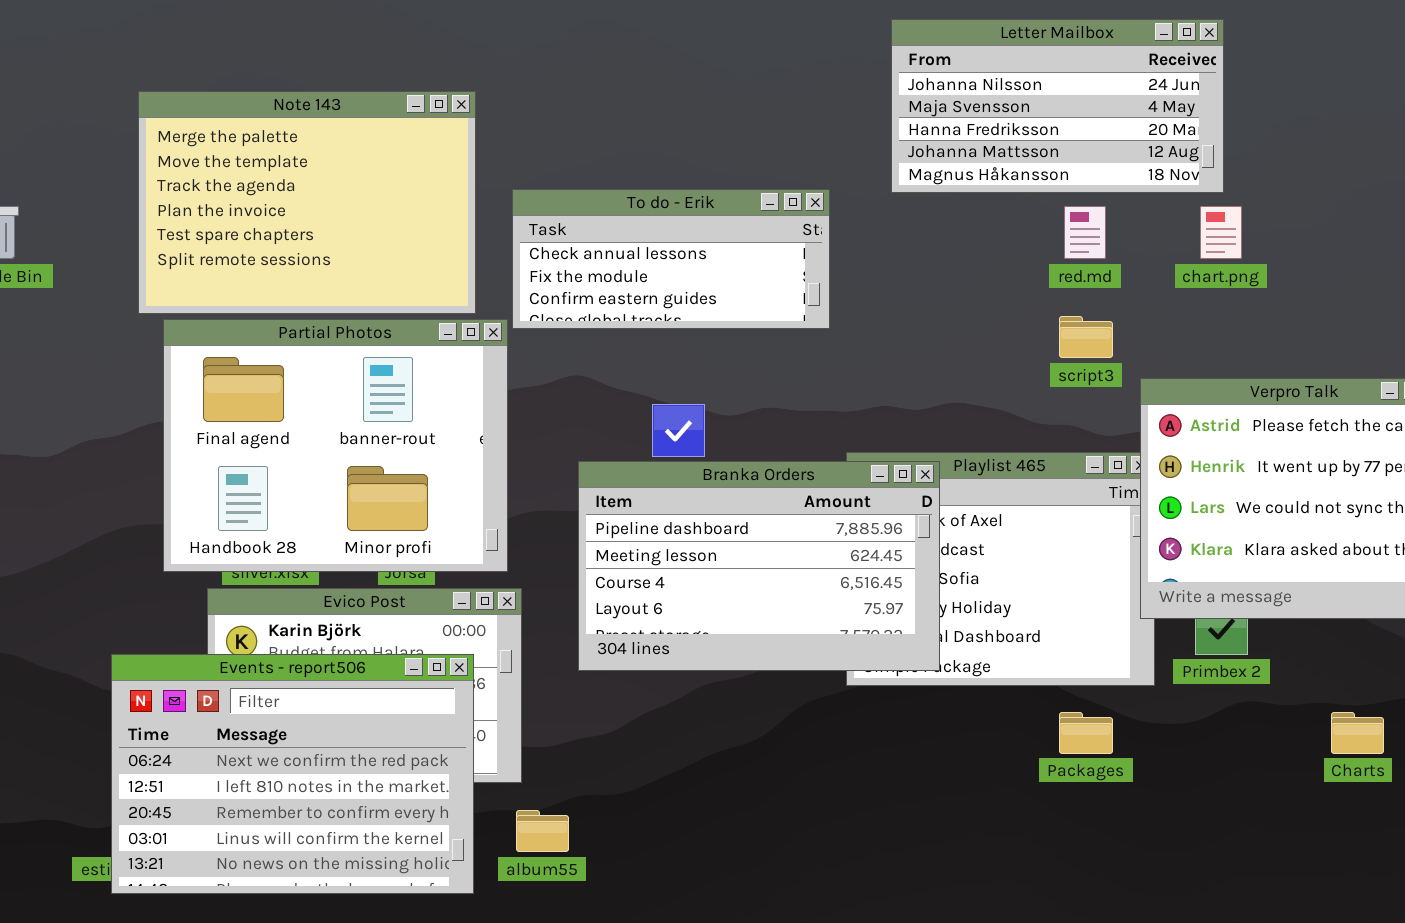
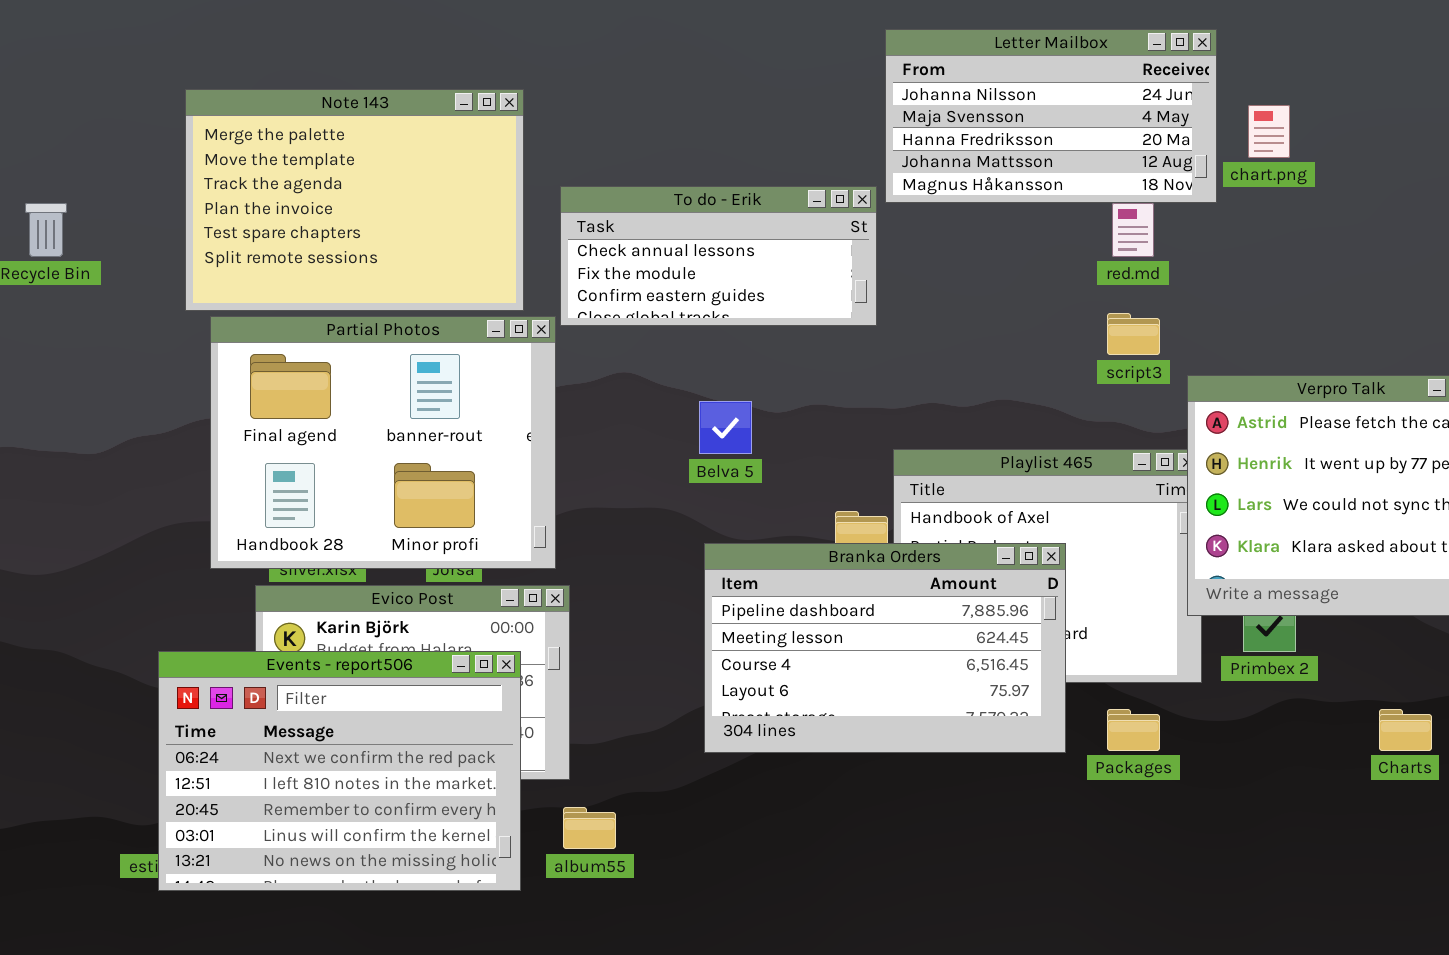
Letter Mailbox: [891,19,1224,193] -> [885,29,1217,203], moved
chart.png: [1200,206,1242,259] -> [1248,105,1290,158], moved
Branka Orders: [578,461,940,671] -> [704,543,1066,753], moved

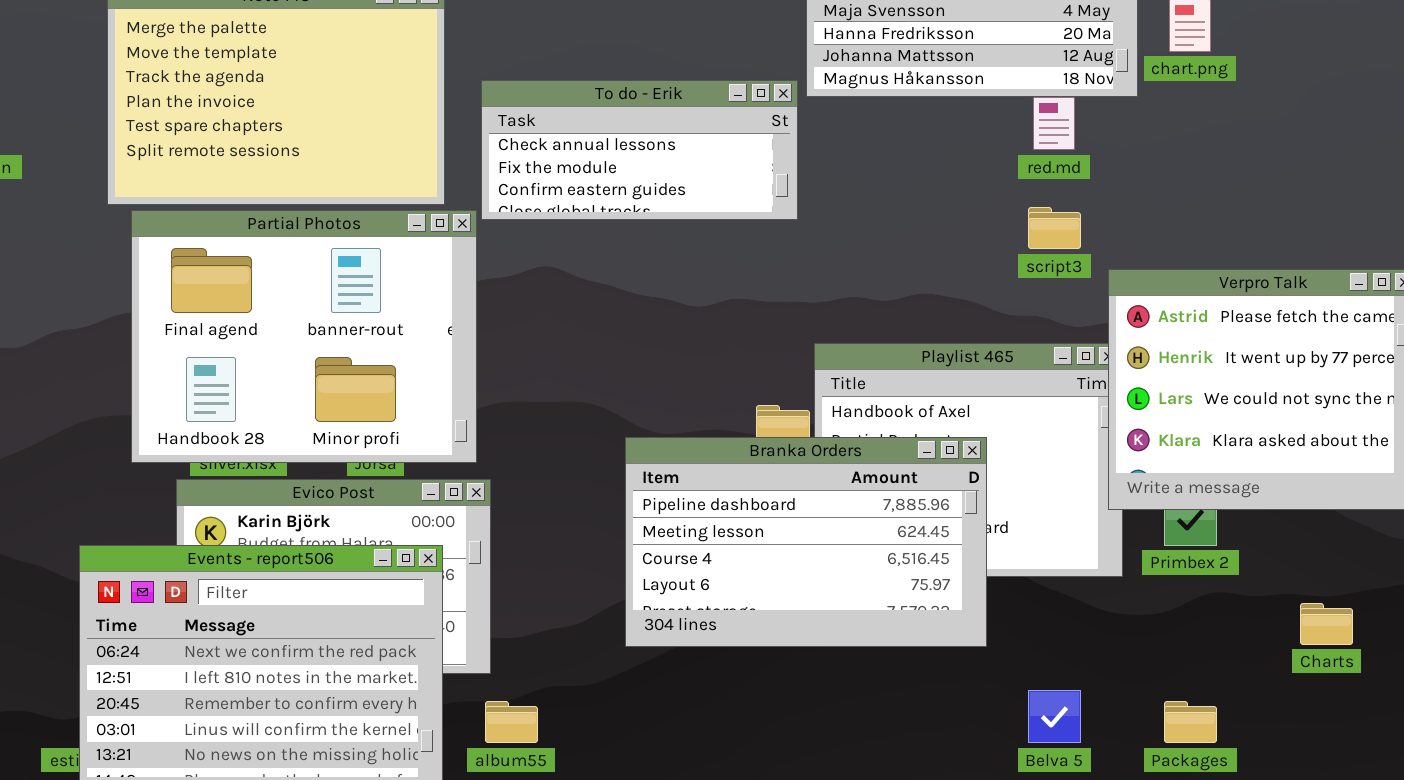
Belva 5: [699,401,752,454] -> [1028,690,1081,743], moved
Packages: [1107,709,1160,751] -> [1164,701,1217,743], moved

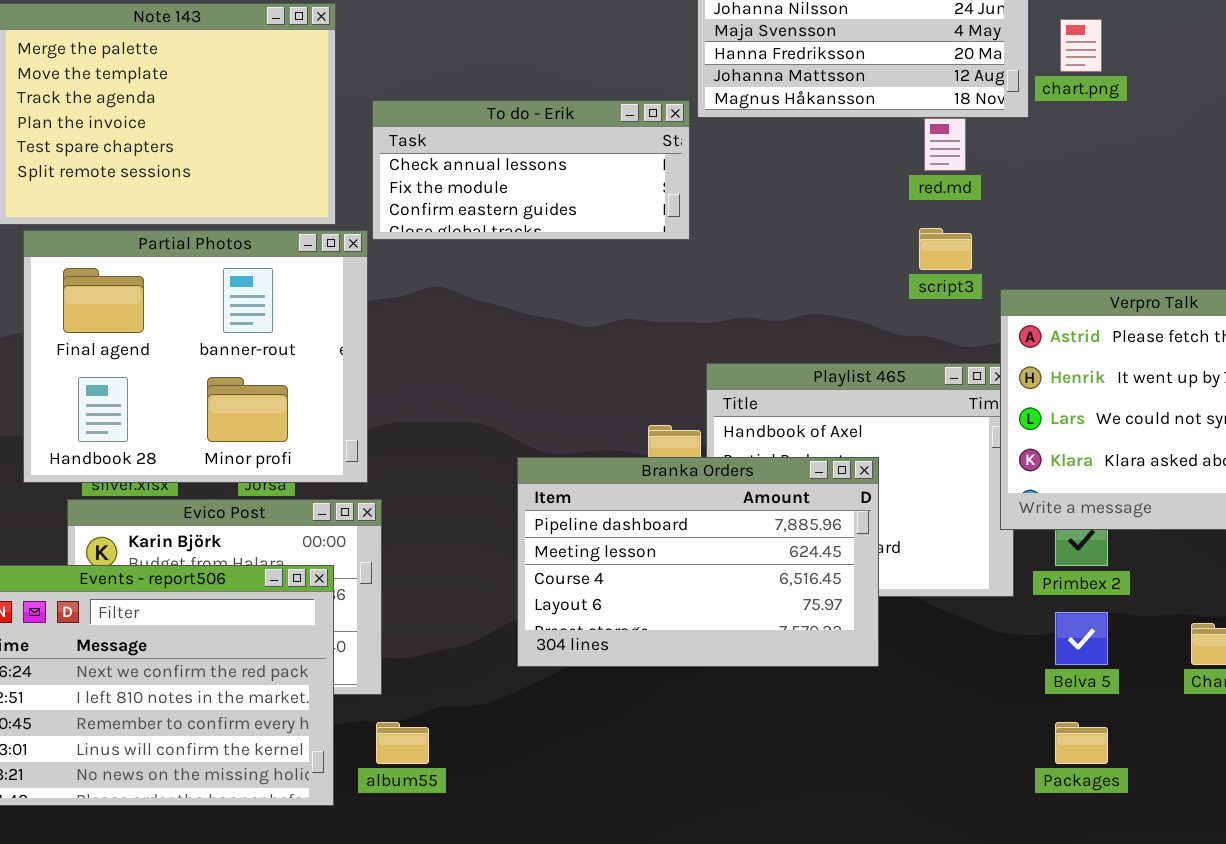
Belva 5: [1028,690,1081,743] -> [1055,612,1108,665], moved

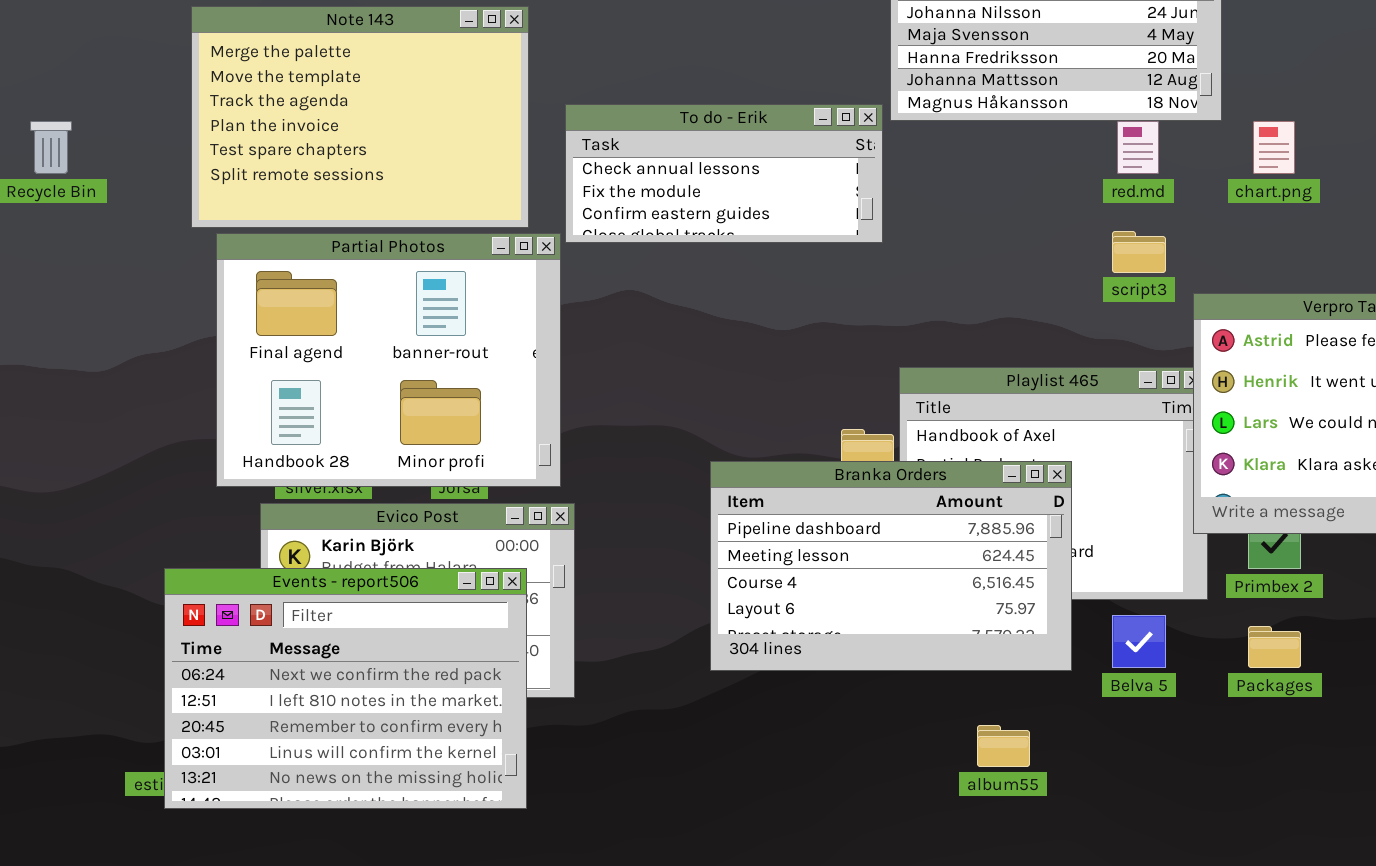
chart.png: [1060,19,1102,72] -> [1253,121,1295,174], moved
Belva 5: [1055,612,1108,665] -> [1112,615,1166,668], moved
album55: [376,722,429,764] -> [977,725,1030,767], moved
Packages: [1055,722,1108,764] -> [1248,626,1301,668], moved

